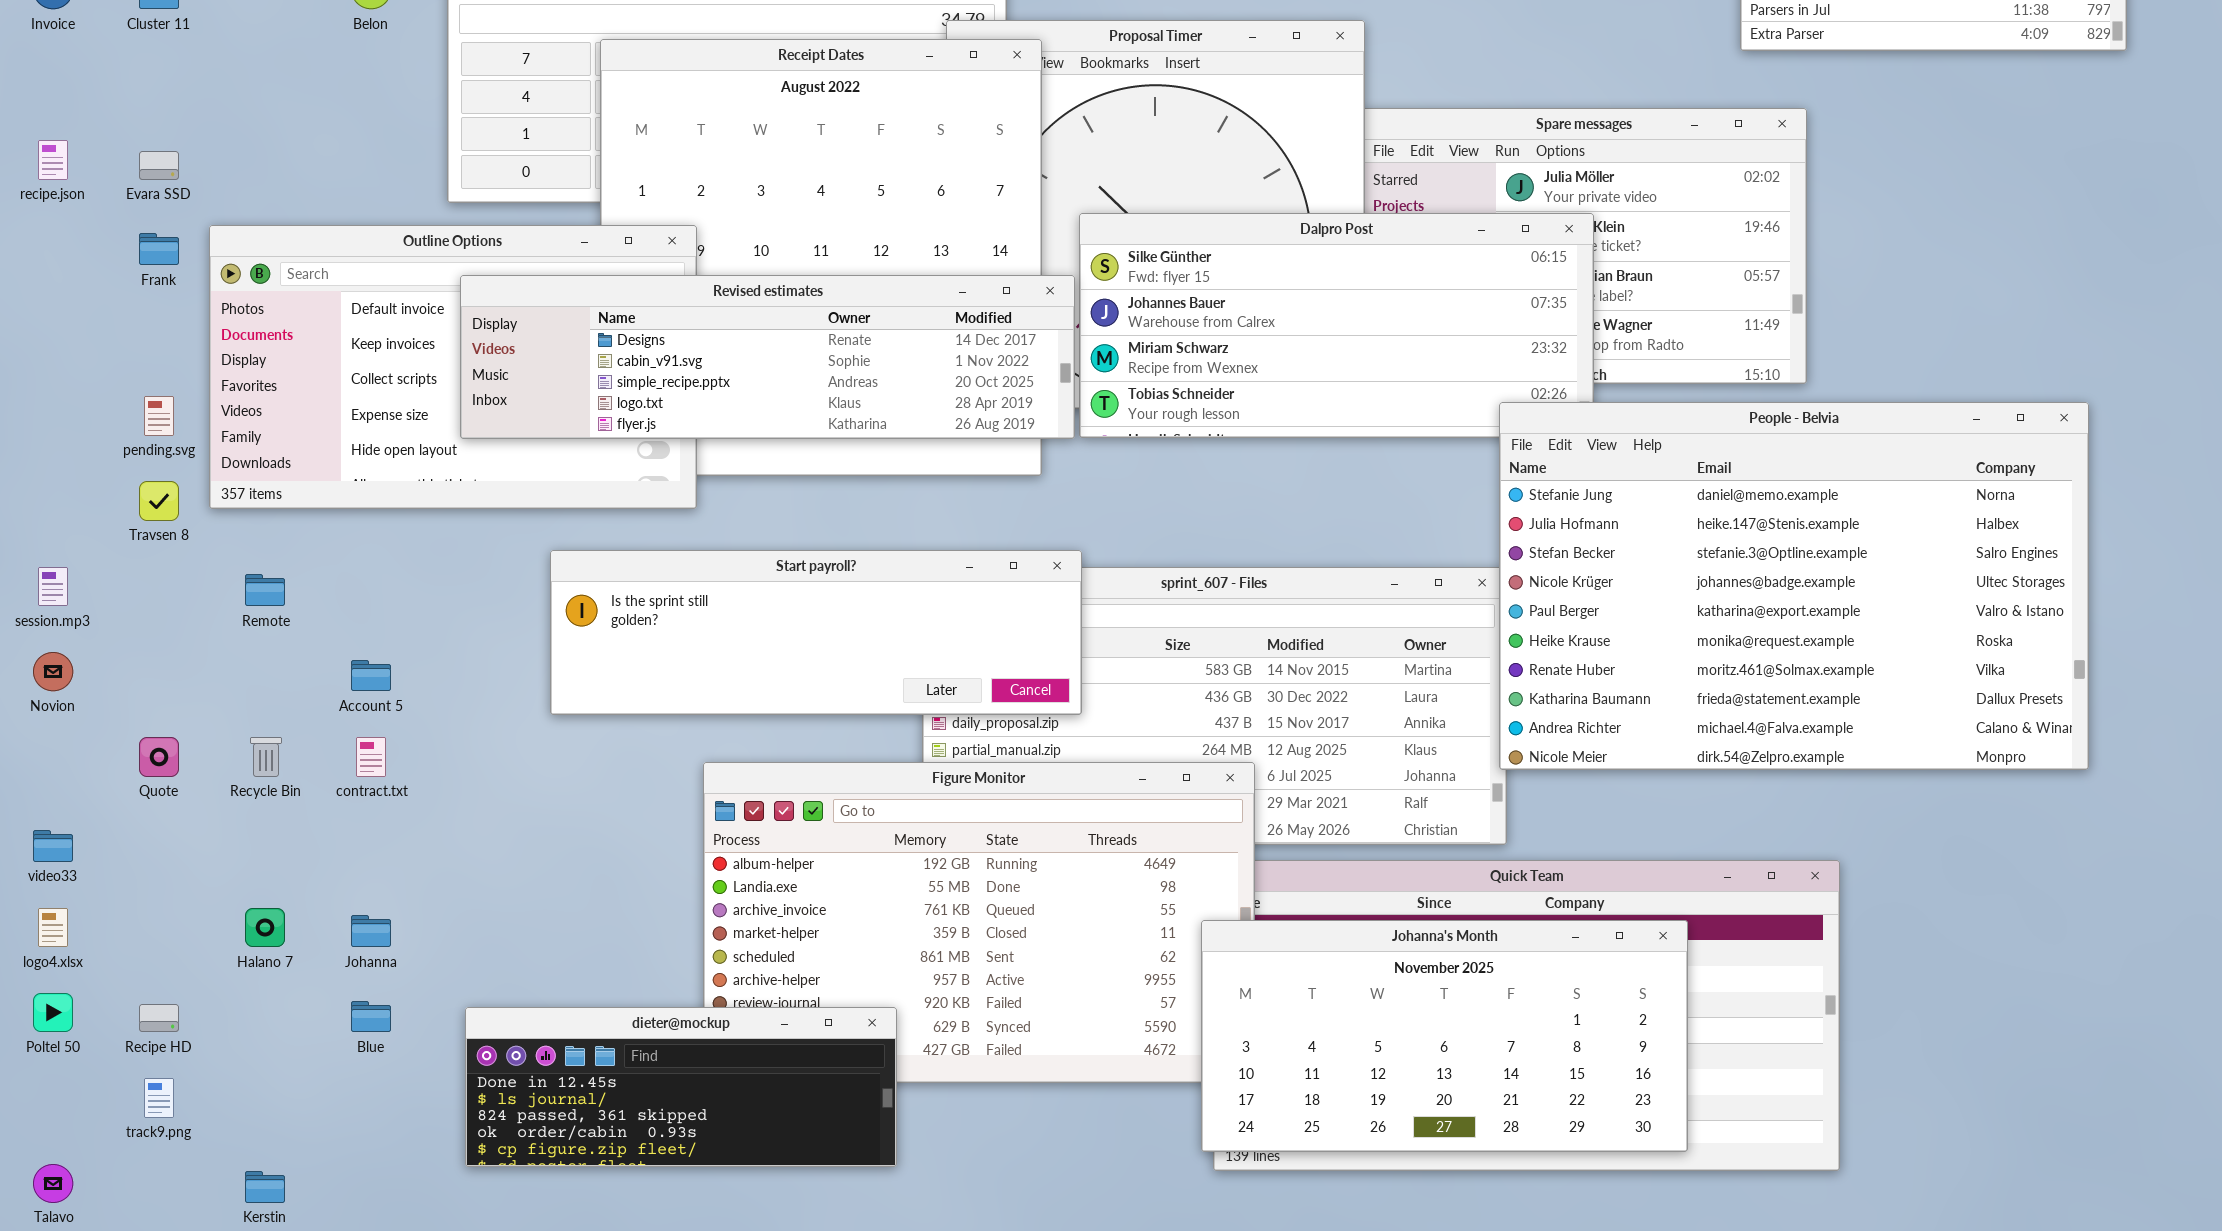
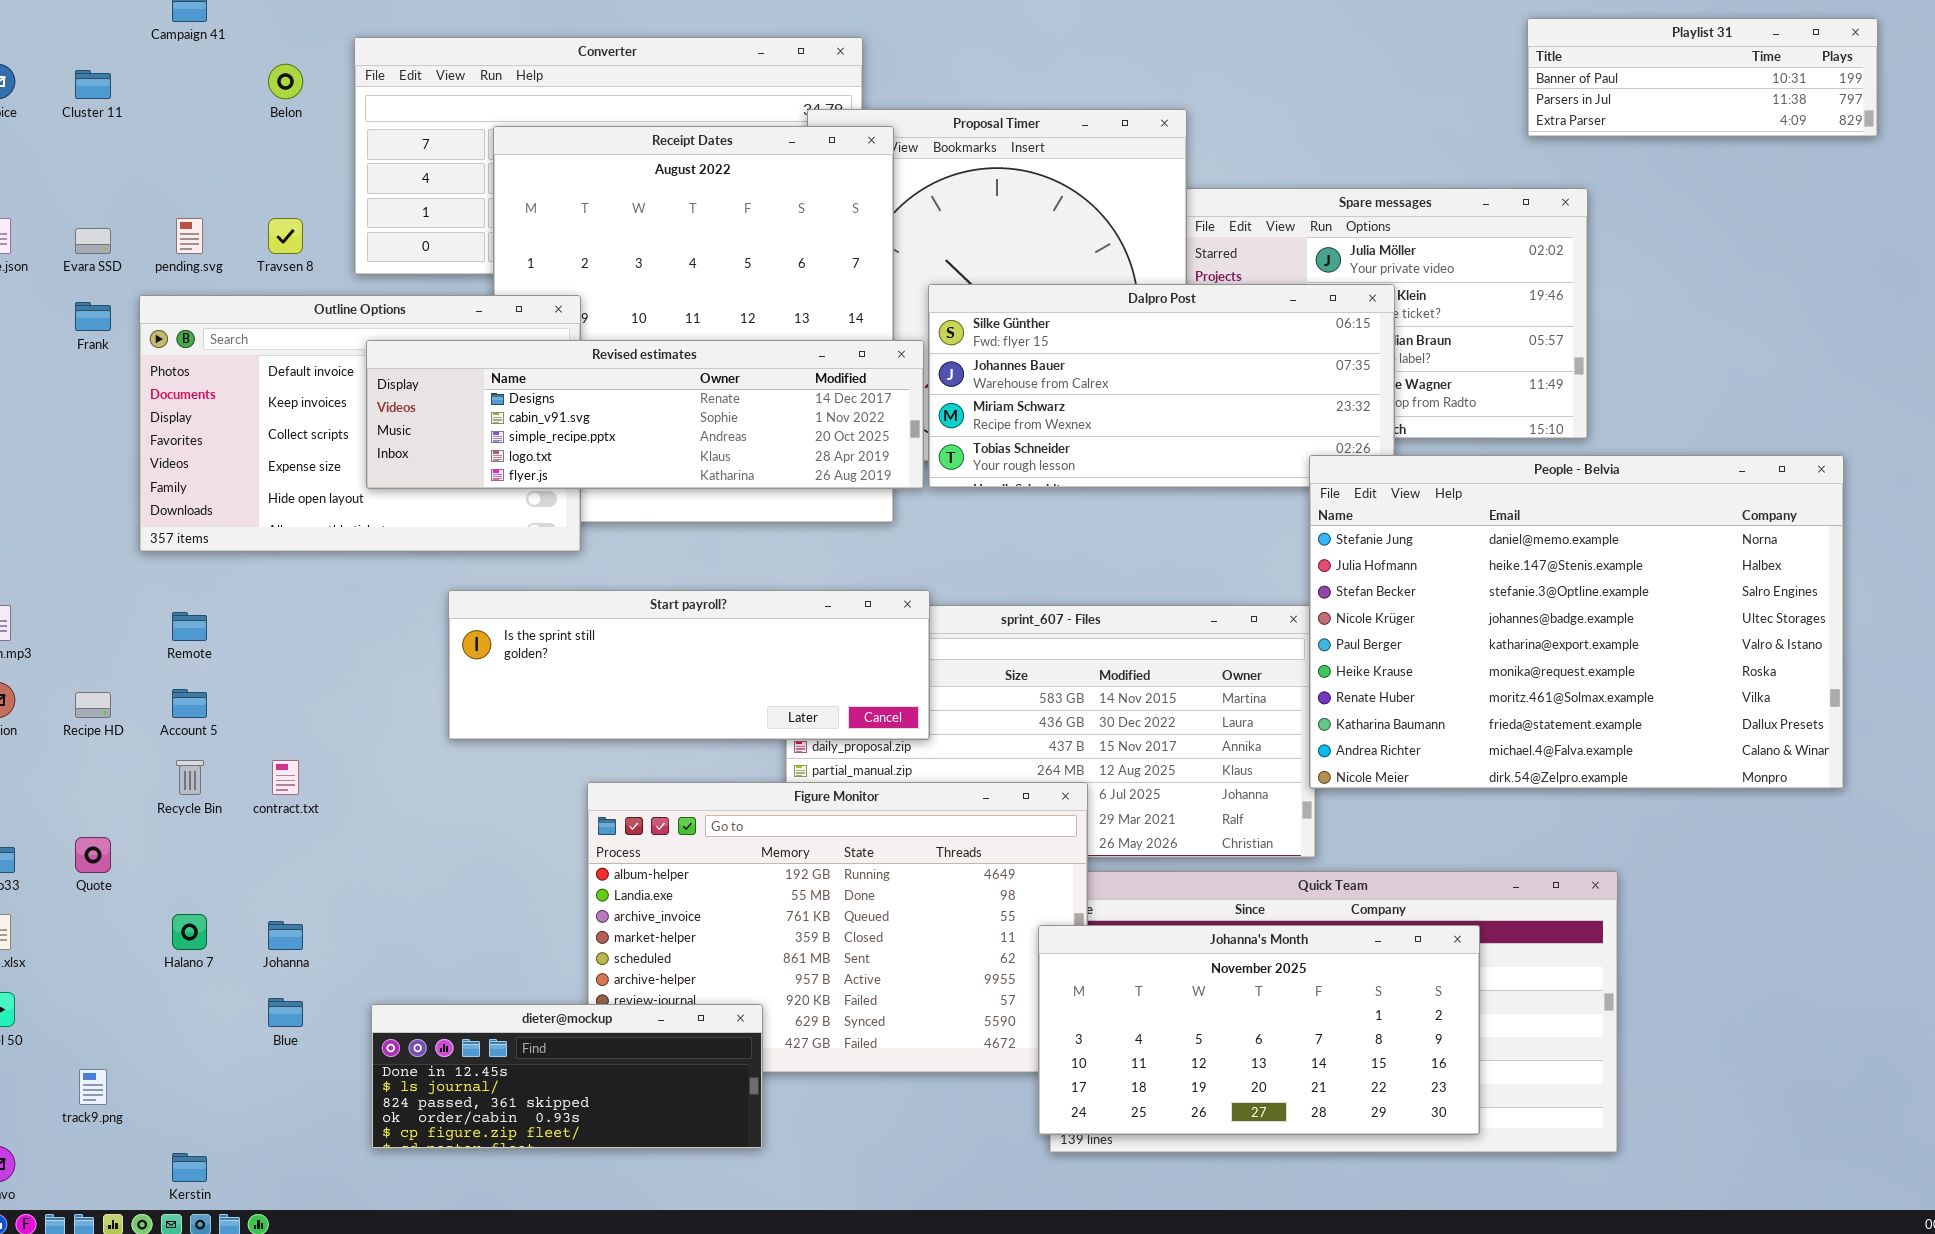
pending.svg: [144,396,174,436] -> [176,218,203,254], moved
Travsen 8: [139,481,179,521] -> [268,218,303,254], moved
Account 5: [351,660,391,691] -> [172,689,207,718], moved
Quote: [139,737,179,777] -> [75,837,111,873], moved
Recipe HD: [139,1004,179,1032] -> [75,692,111,718], moved

